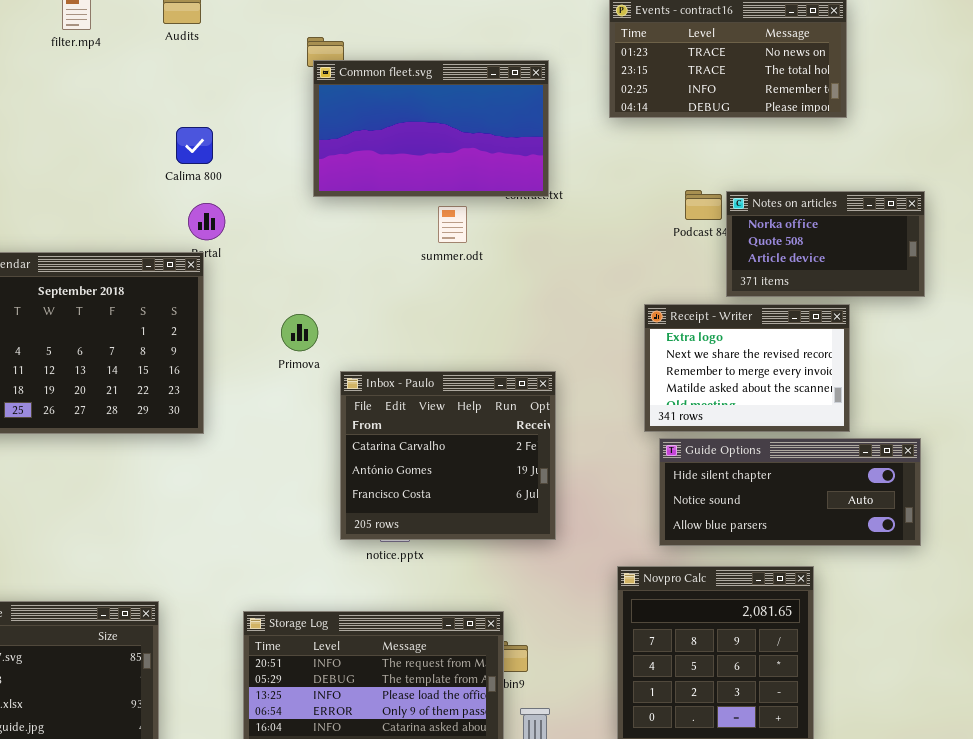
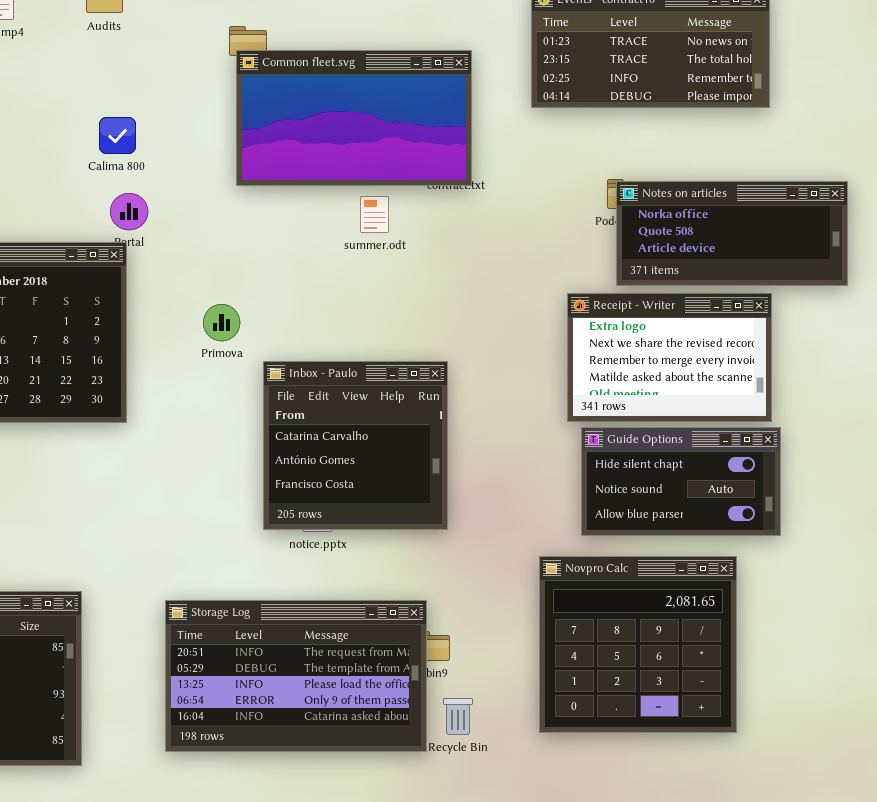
Notes on articles: [726,191,925,297] -> [616,181,848,286], resized
Inbox - Paulo: [340,371,556,540] -> [263,361,448,530], resized
Guide Options: [659,438,921,546] -> [581,427,781,536], resized

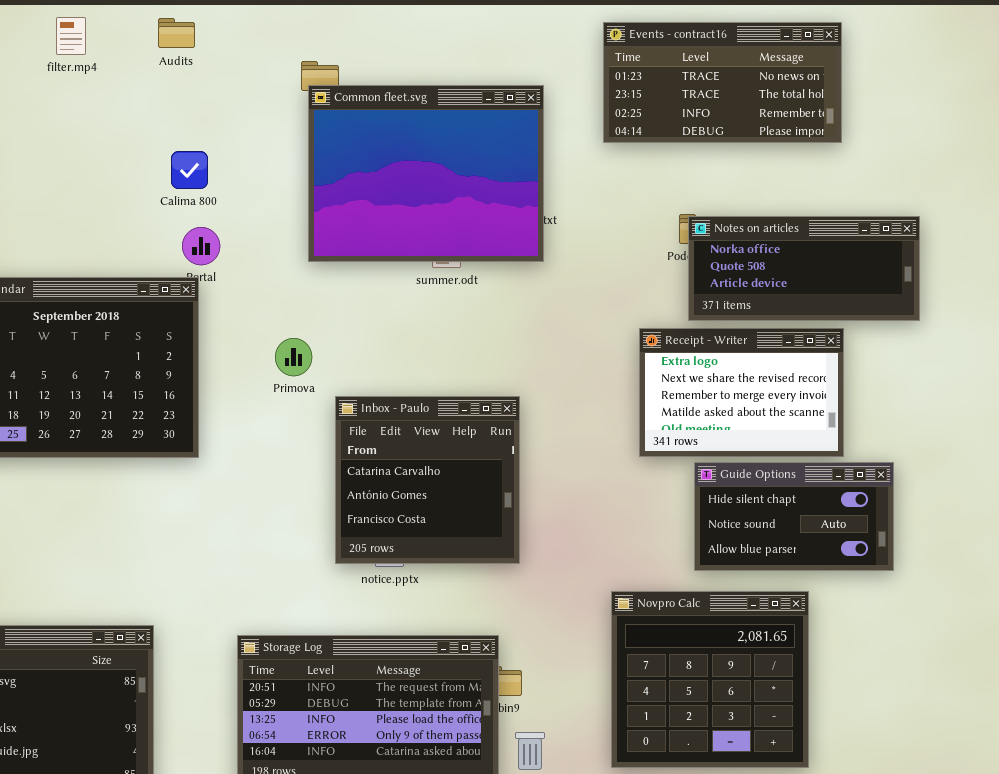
Common fleet.svg: [236,50,472,186] -> [308,85,544,262], resized
Guide Options: [581,427,781,536] -> [694,462,894,571], moved

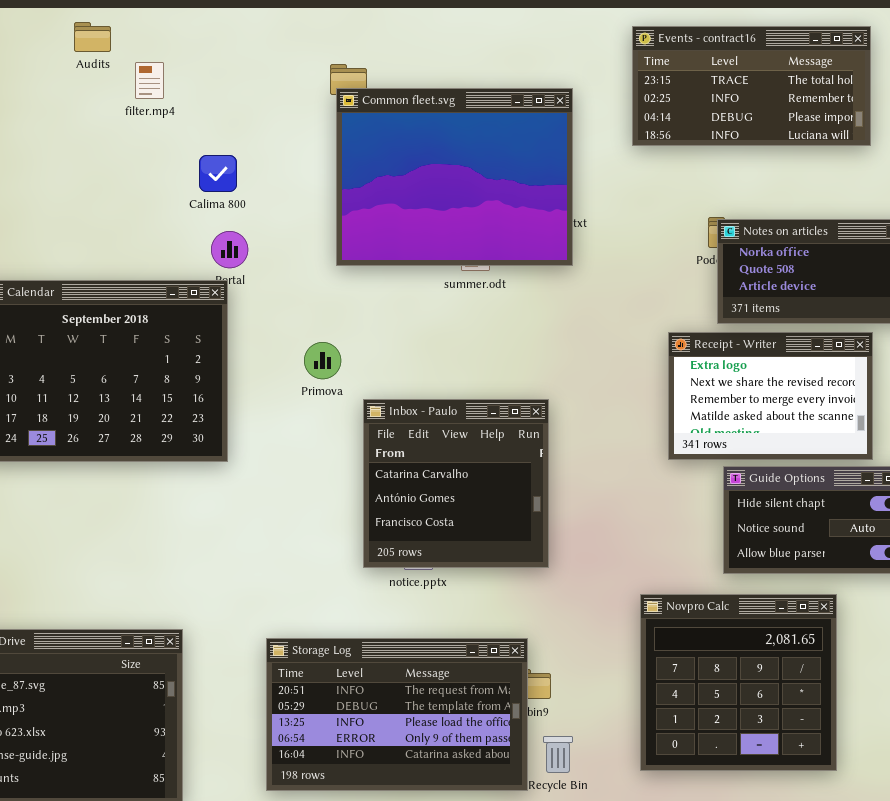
filter.mp4: [56,17,86,55] -> [135,62,164,99], moved
Audits: [158,18,195,48] -> [74,22,111,52], moved
Events - contract16: [603,22,842,143] -> [632,26,871,146], scrolled down 1 row

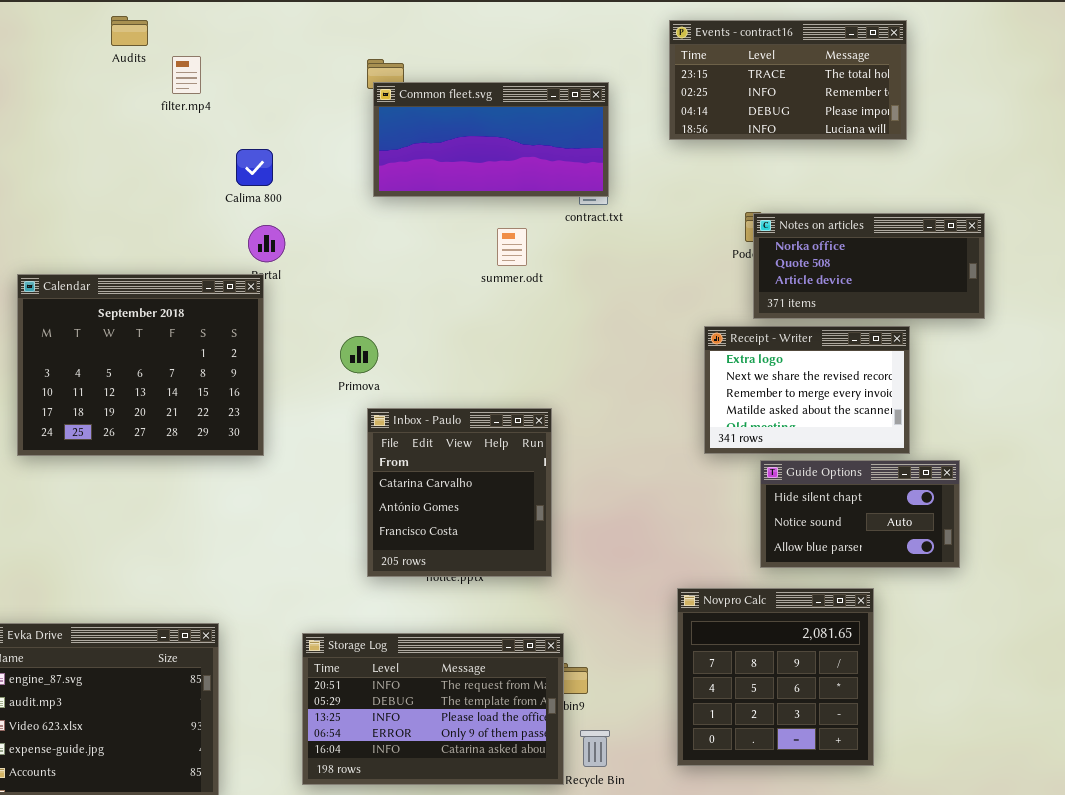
Common fleet.svg: [336,88,573,266] -> [373,82,609,197], resized
Inbox - Paulo: [363,399,549,568] -> [367,408,552,577], moved

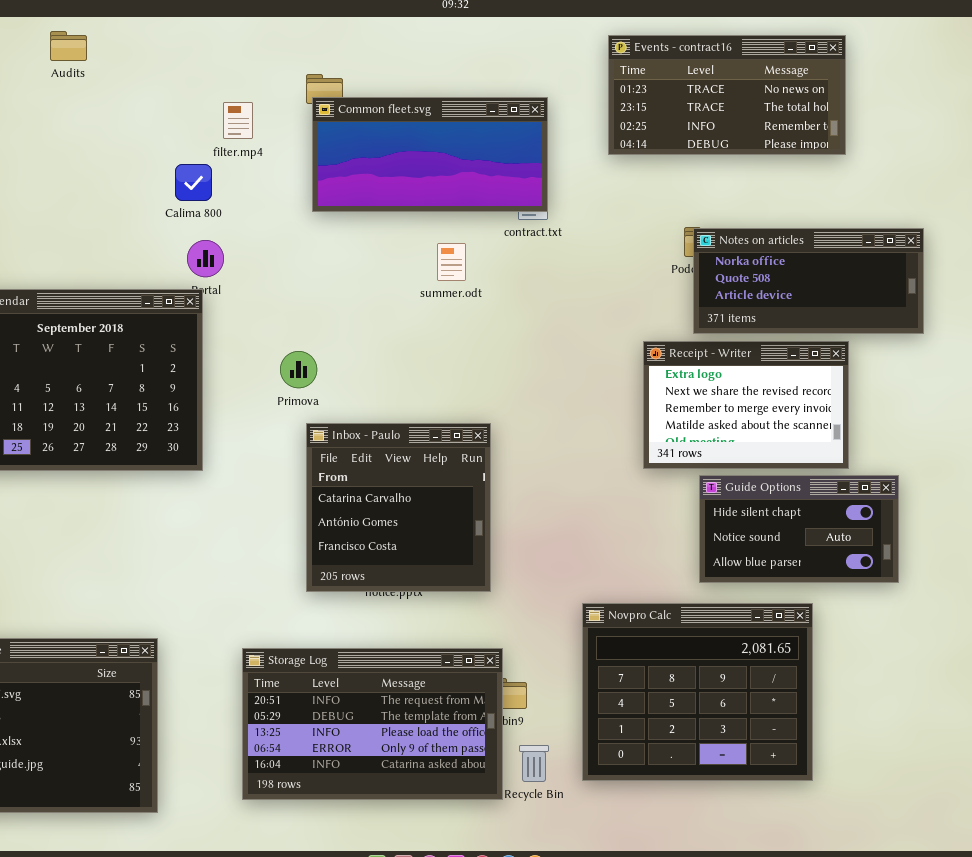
Events - contract16: [669,20,907,140] -> [608,35,846,155], scrolled up 1 row
filter.mp4: [172,56,201,94] -> [223,102,253,139], moved
Novpro Calc: [677,588,874,766] -> [582,603,813,781], resized

